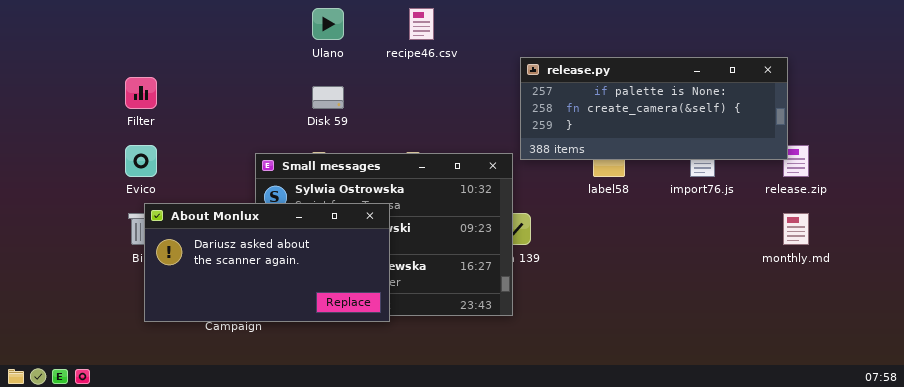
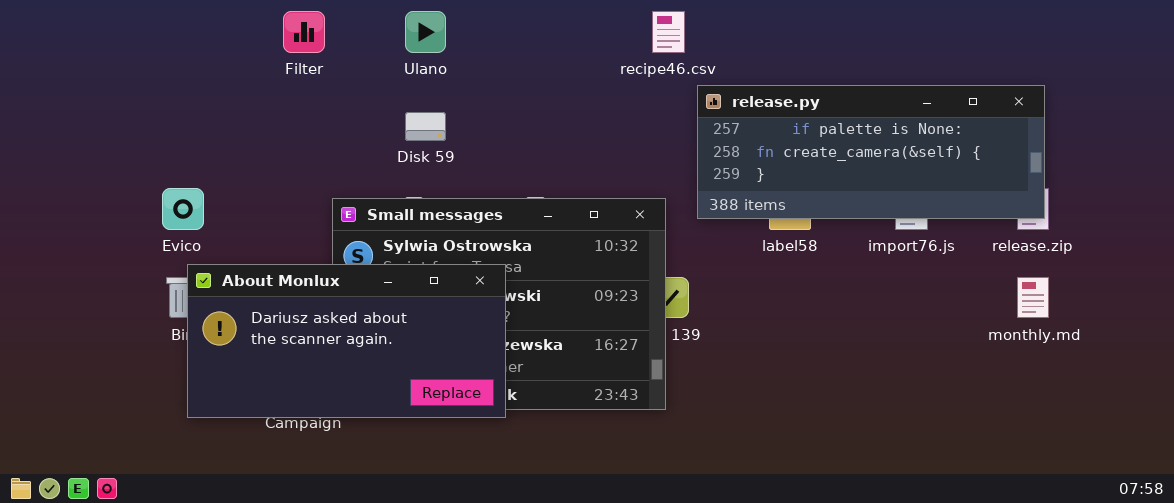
recipe46.csv: [409,8,434,40] -> [652,11,685,53], moved
release.py: [520,57,788,160] -> [697,85,1045,219], moved
Filter: [125,77,157,109] -> [283,11,325,53], moved

